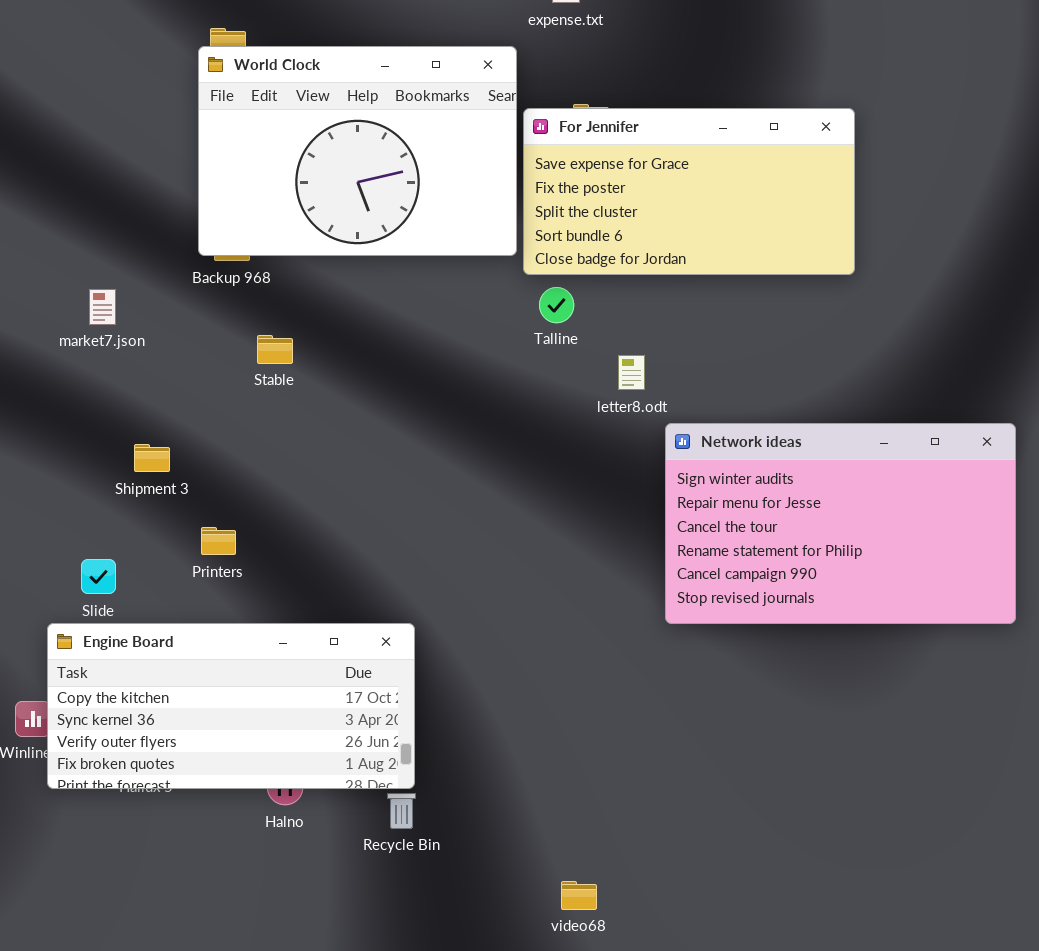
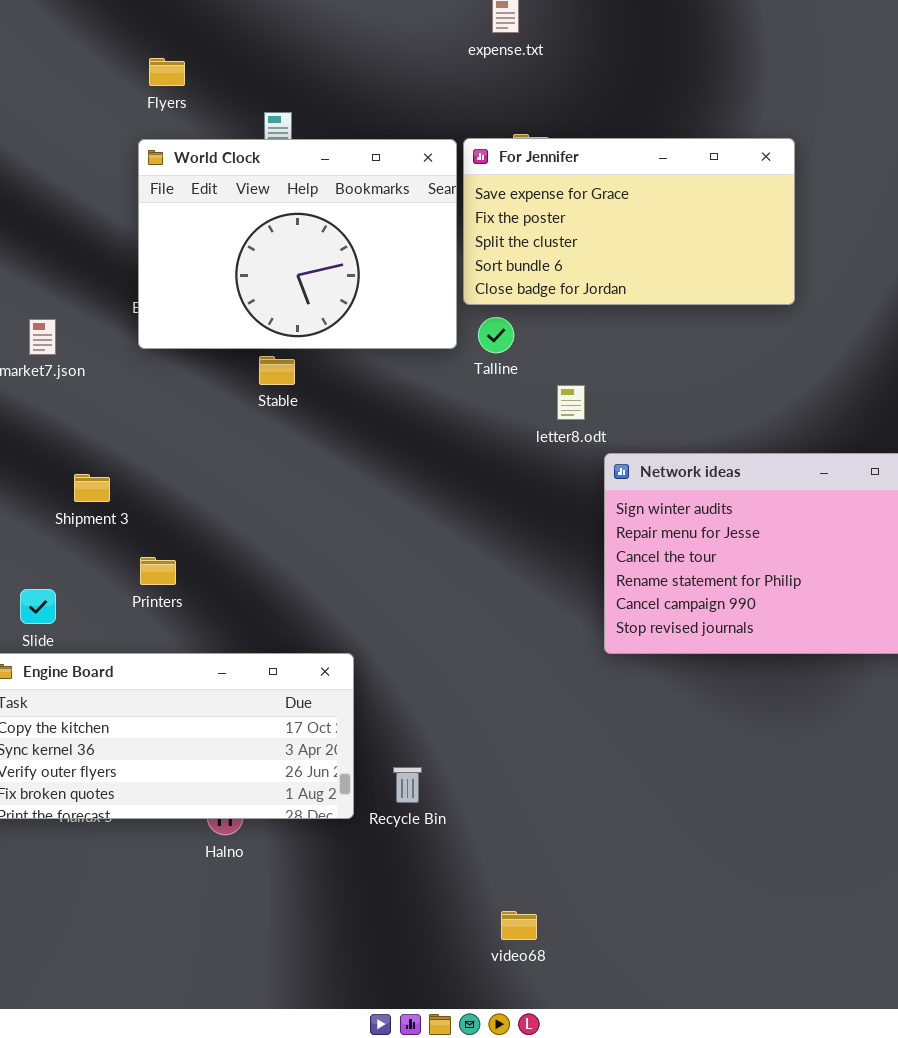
World Clock: [198,46,517,256] -> [138,139,457,349], moved
Stable: [257,335,293,364] -> [259,356,295,385], moved
Recycle Bin: [387,793,416,829] -> [393,767,422,803], moved

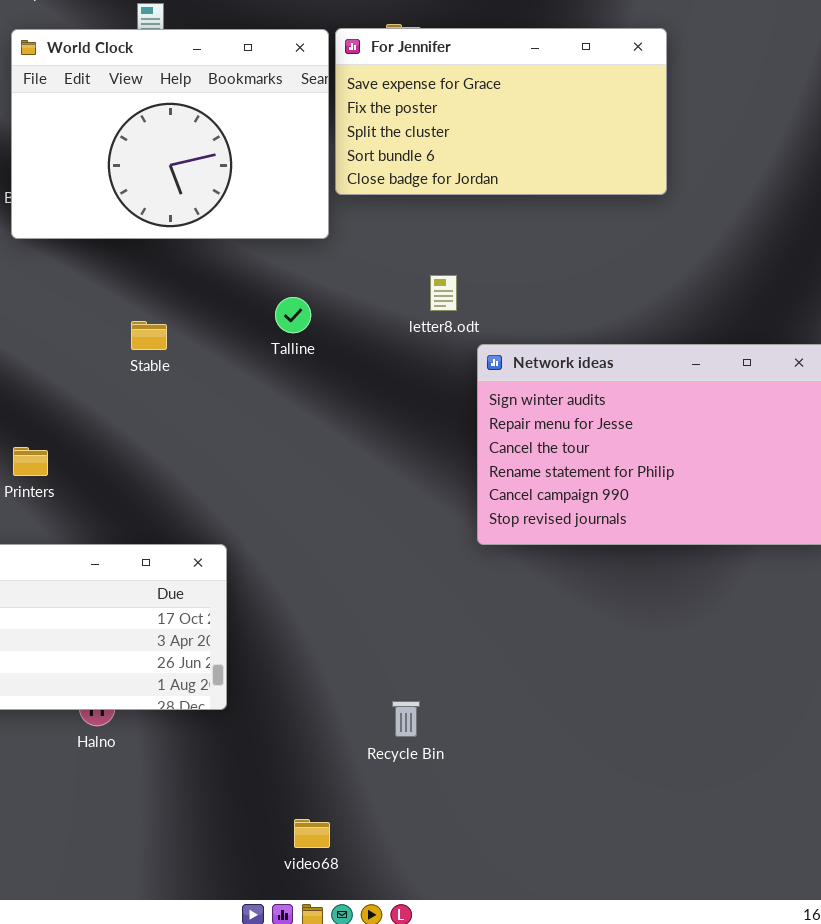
Talline: [478,317,514,353] -> [275,297,311,333], moved
Stable: [259,356,295,385] -> [131,321,167,350], moved
Recycle Bin: [393,767,422,803] -> [392,701,420,737], moved
video68: [501,911,537,940] -> [294,819,330,848], moved

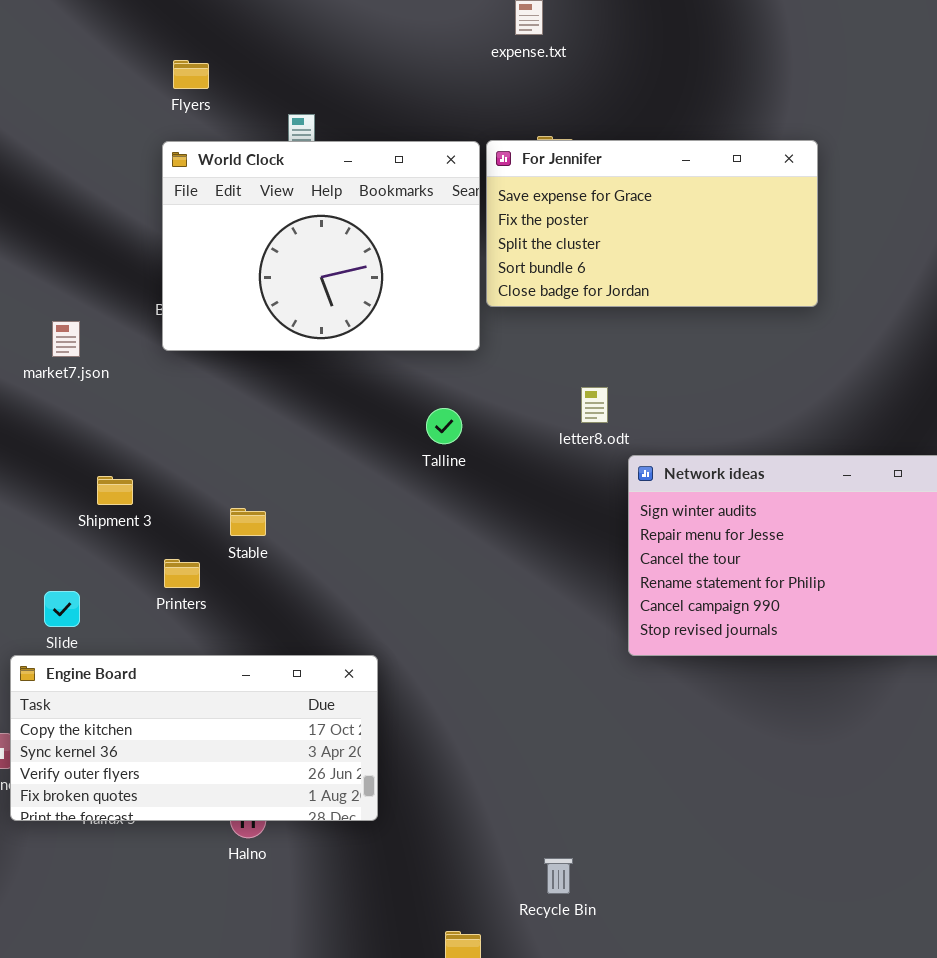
Stable: [131,321,167,350] -> [230,508,266,536], moved
Recycle Bin: [392,701,420,737] -> [544,858,573,894], moved

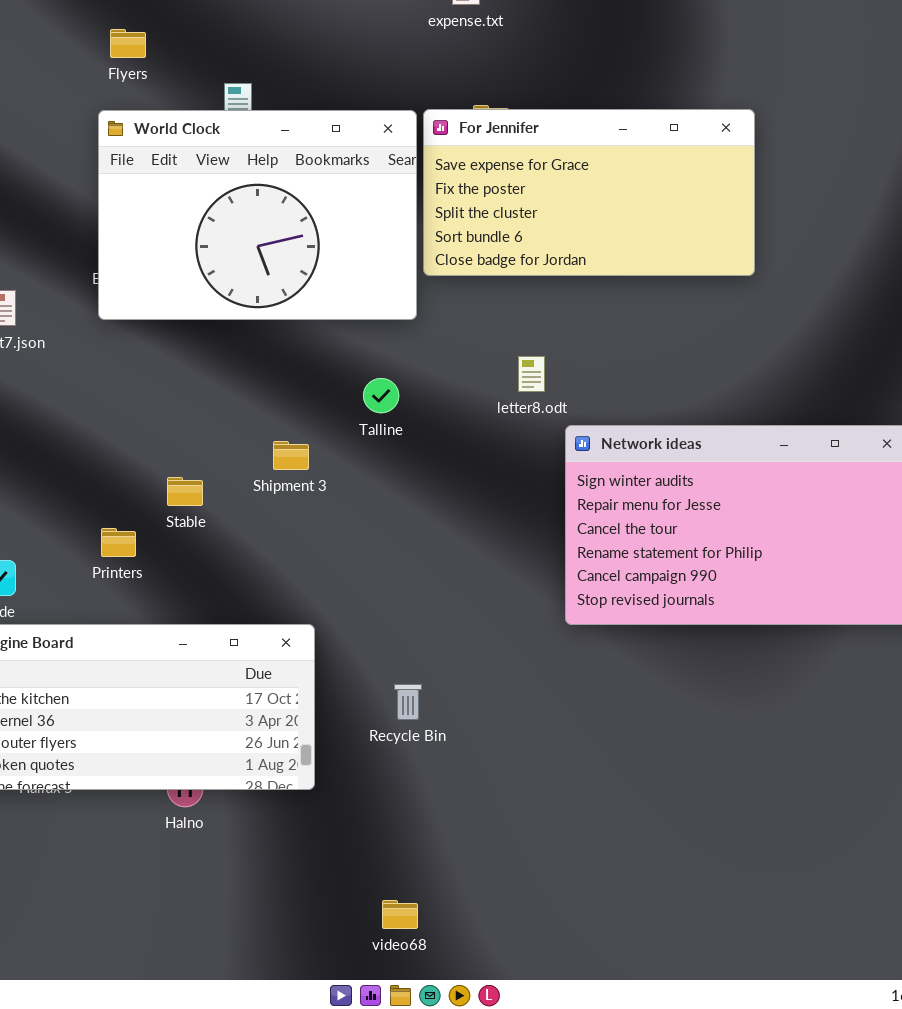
Shipment 3: [97,476,133,505] -> [273,441,309,470], moved
Recycle Bin: [544,858,573,894] -> [394,684,422,720], moved

